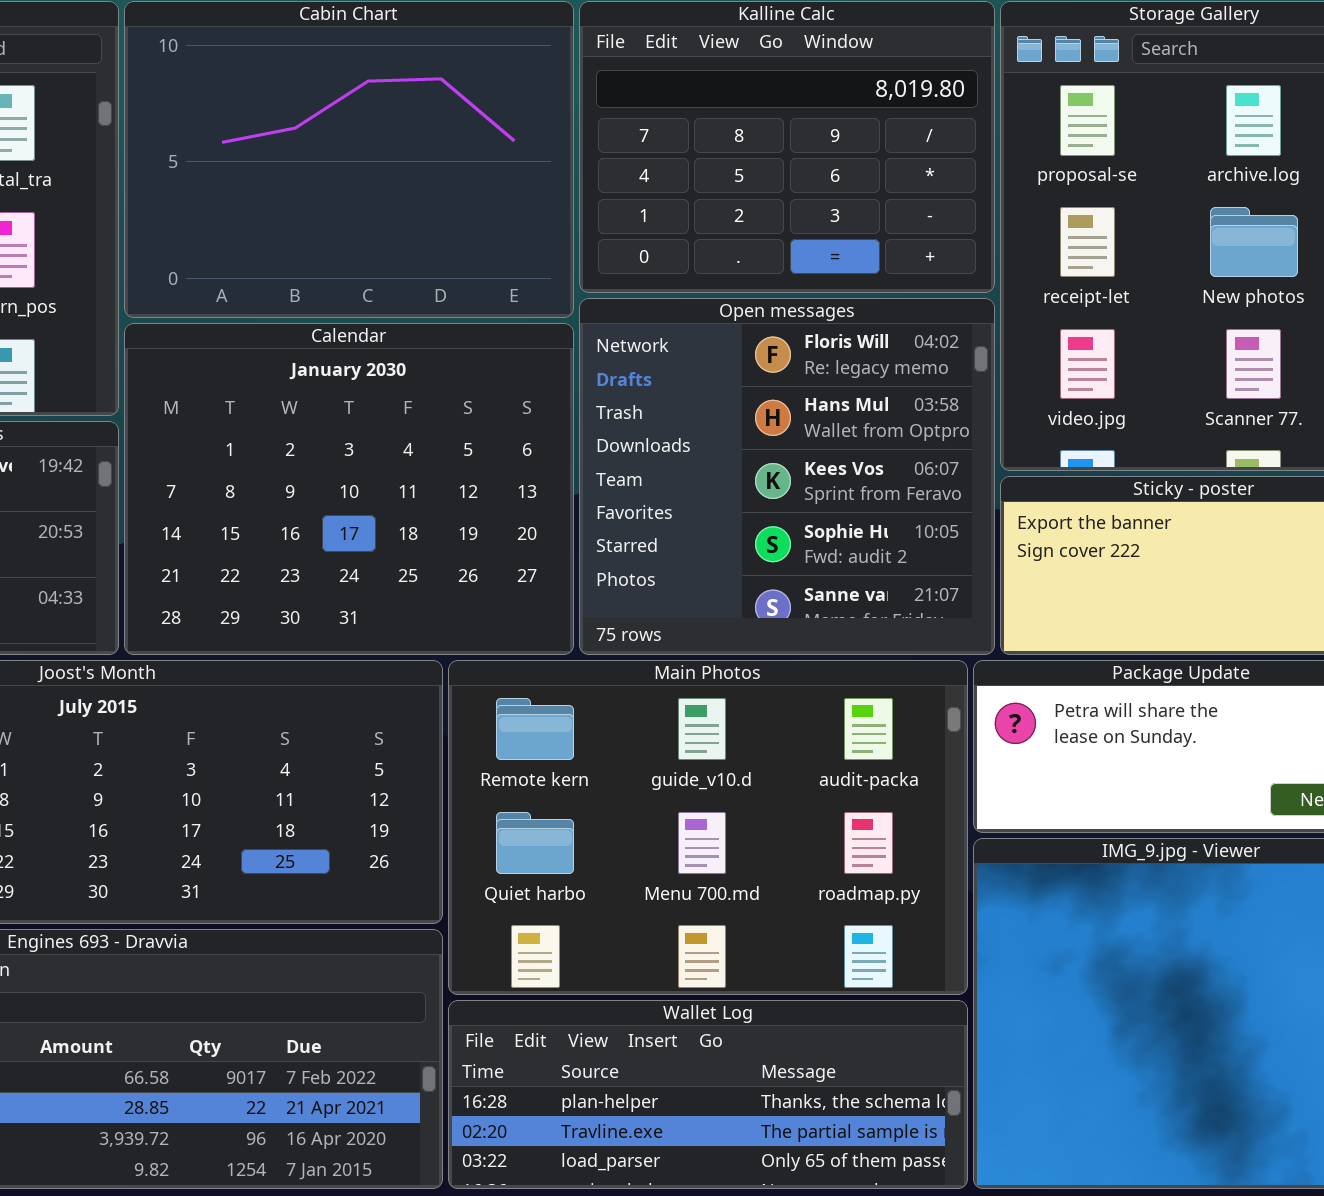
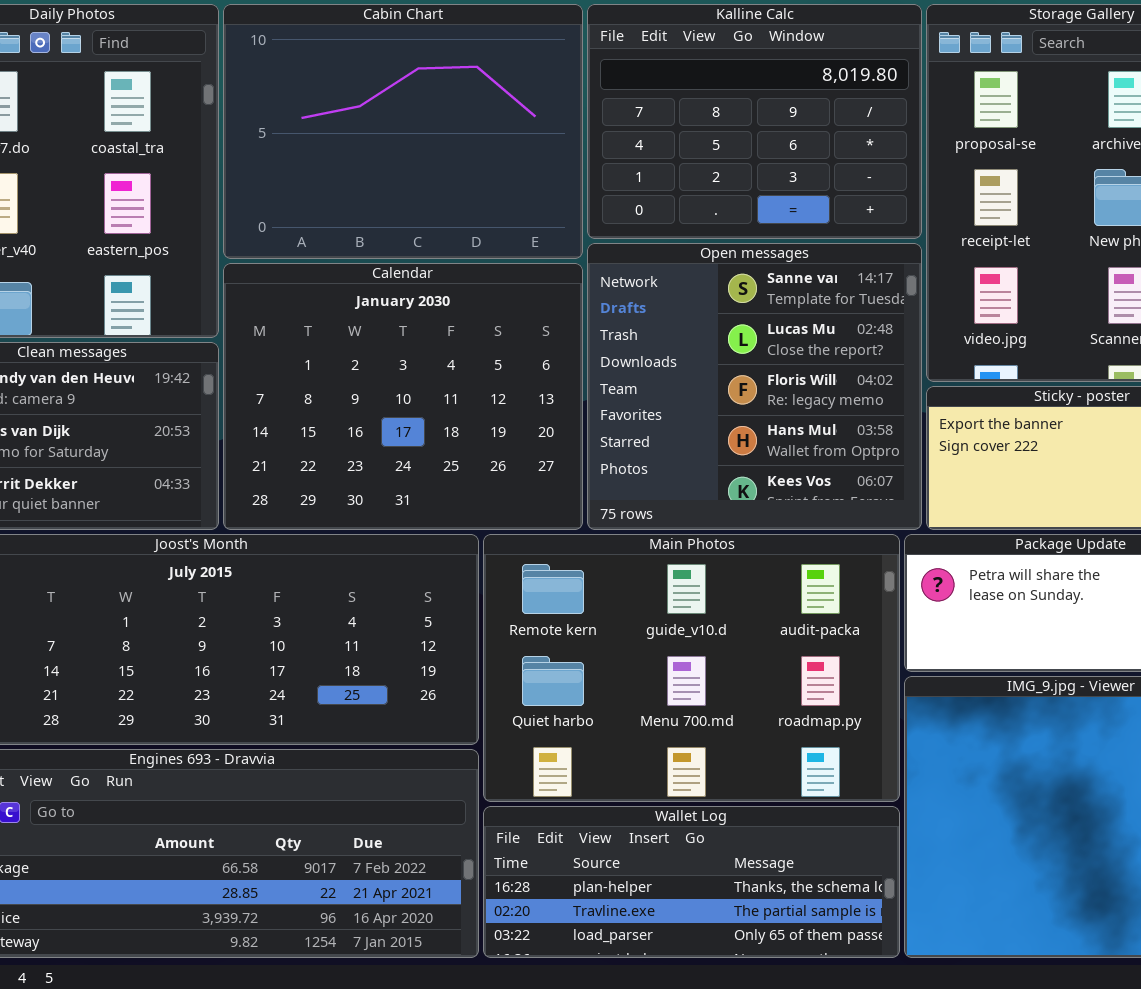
Open messages: [579,298,995,655] -> [587,243,922,530], scrolled up 2 rows

